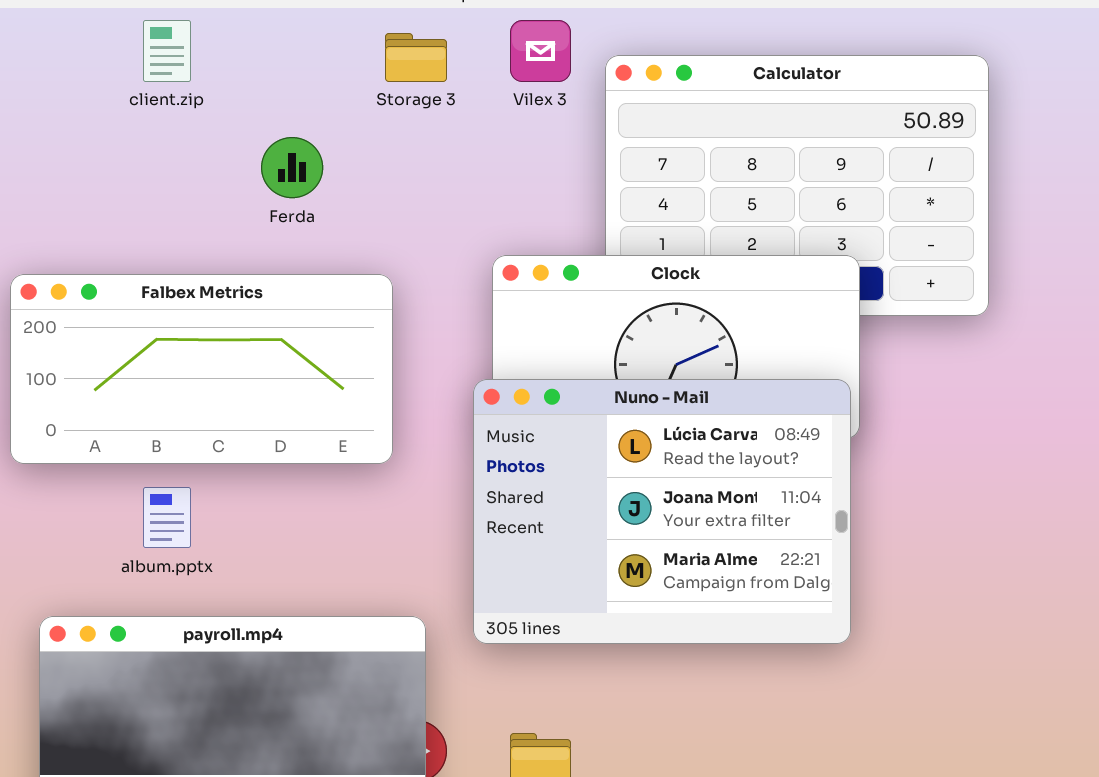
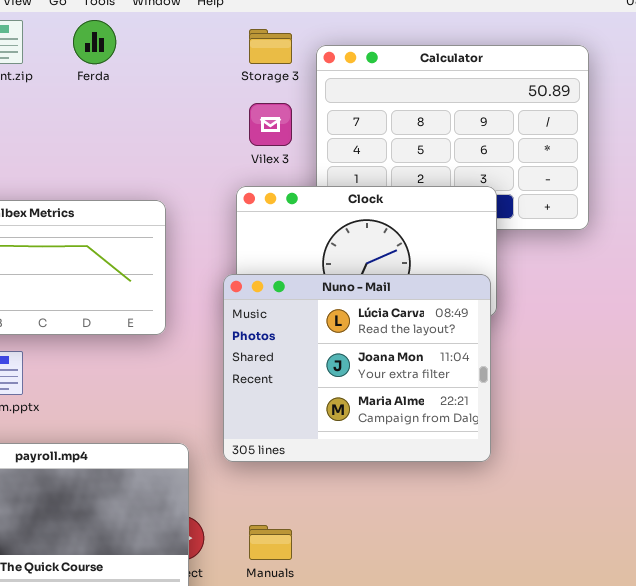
Vilex 3: [510,20,571,82] -> [249,103,292,146], moved
Storage 3: [385,33,447,82] -> [249,29,292,64], moved
Ferda: [261,137,323,198] -> [73,20,116,64], moved

